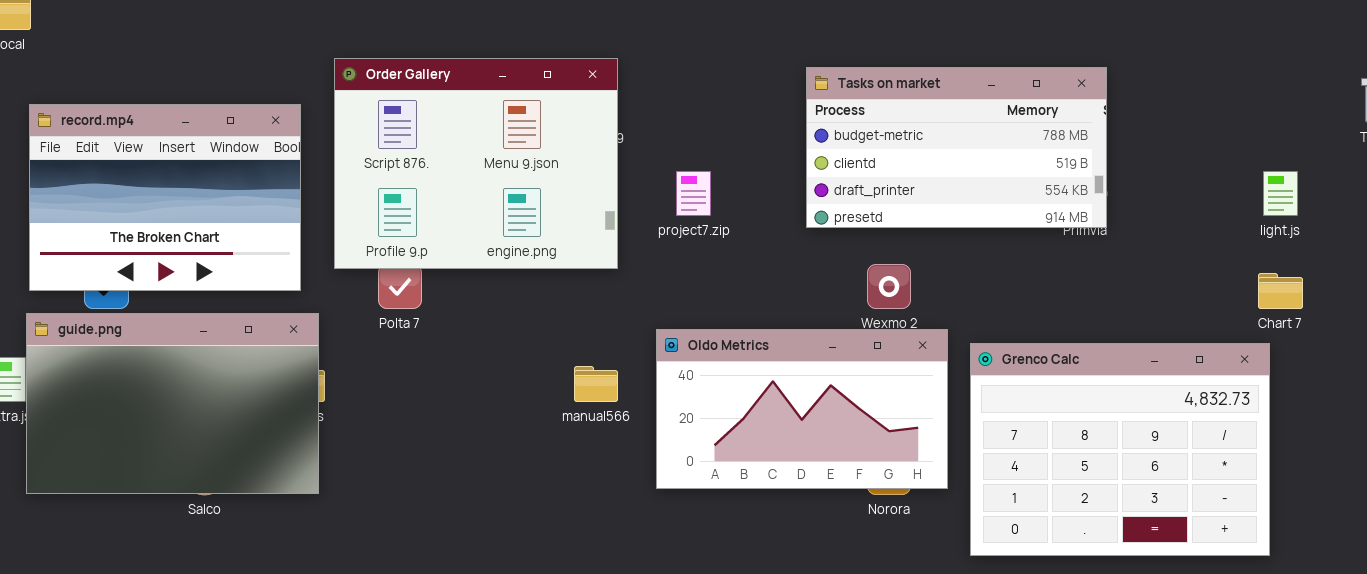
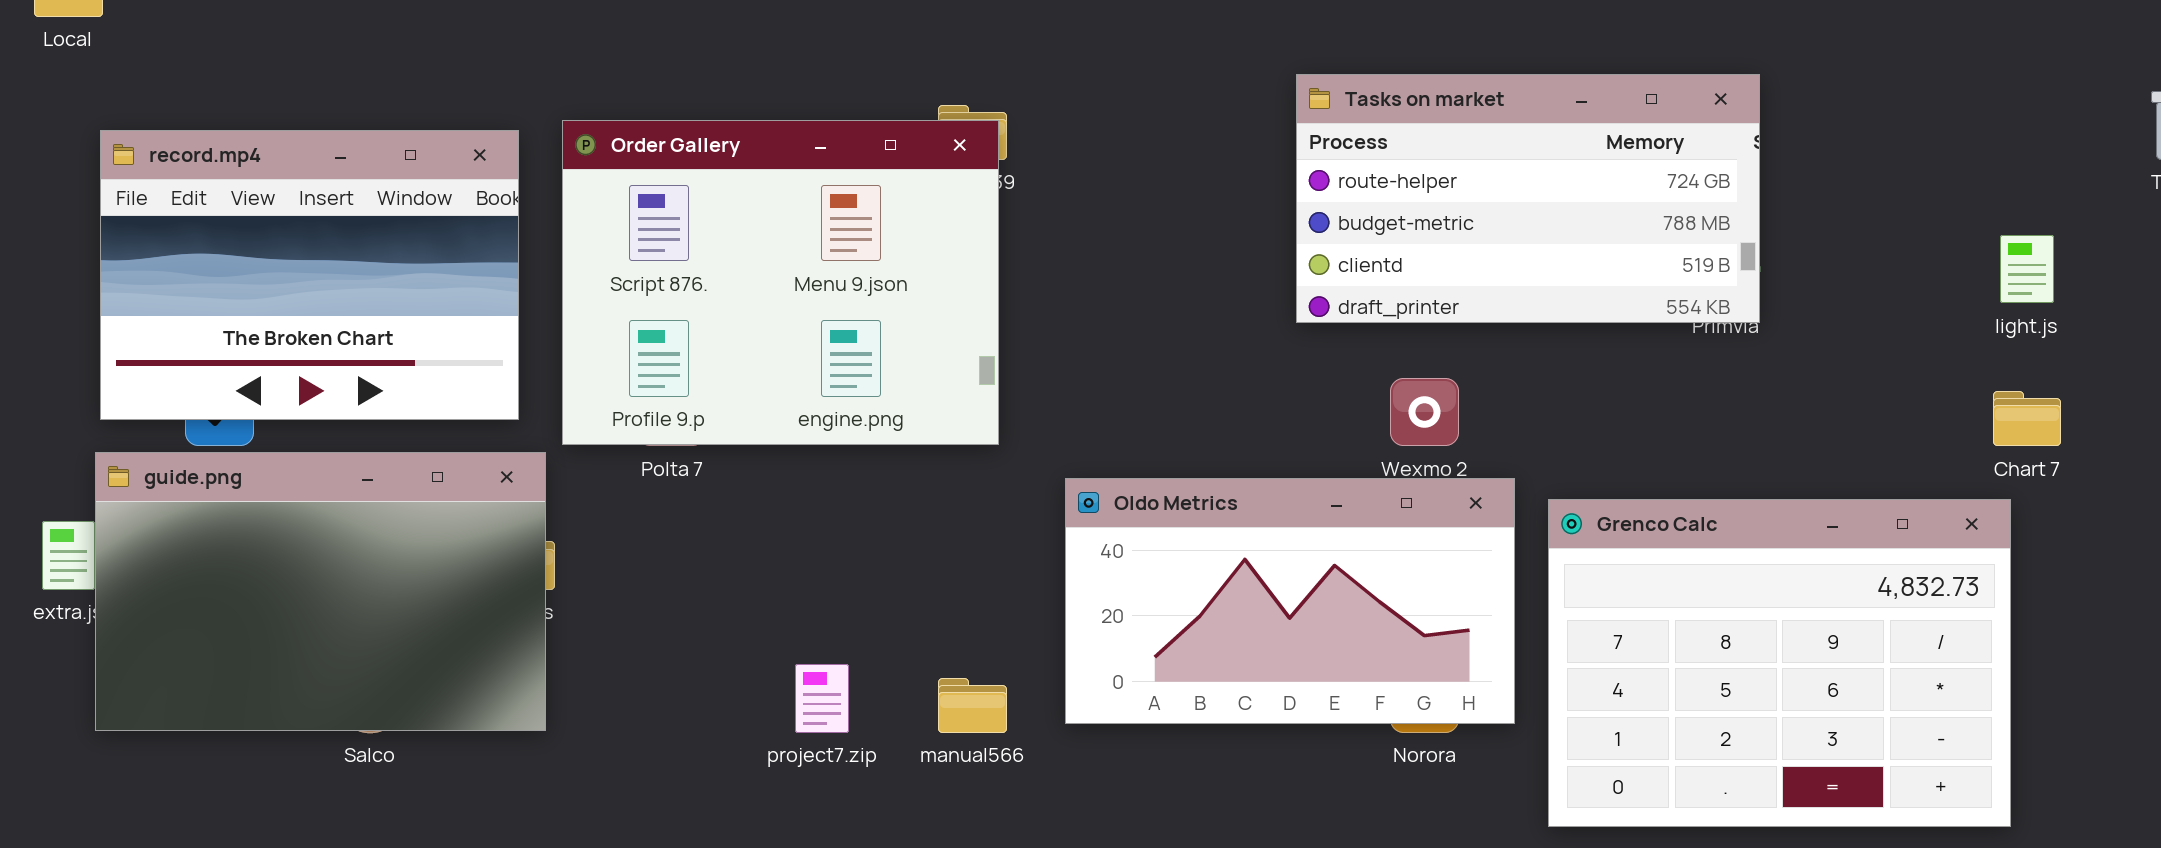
Order Gallery: [334,58,618,269] -> [562,120,999,445], moved
Tasks on market: [806,67,1107,228] -> [1296,74,1760,323], scrolled up 1 row
project7.zip: [676,171,711,216] -> [795,664,849,733], moved
manual566: [574,366,618,402] -> [938,678,1007,733], moved

